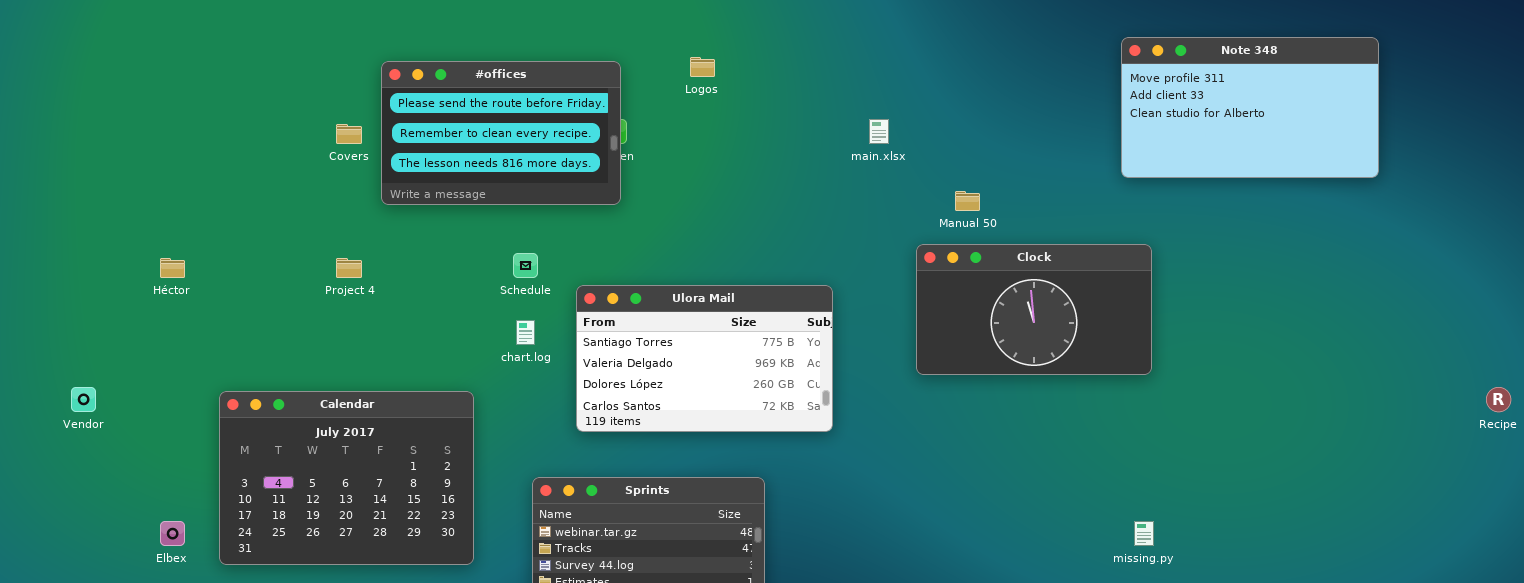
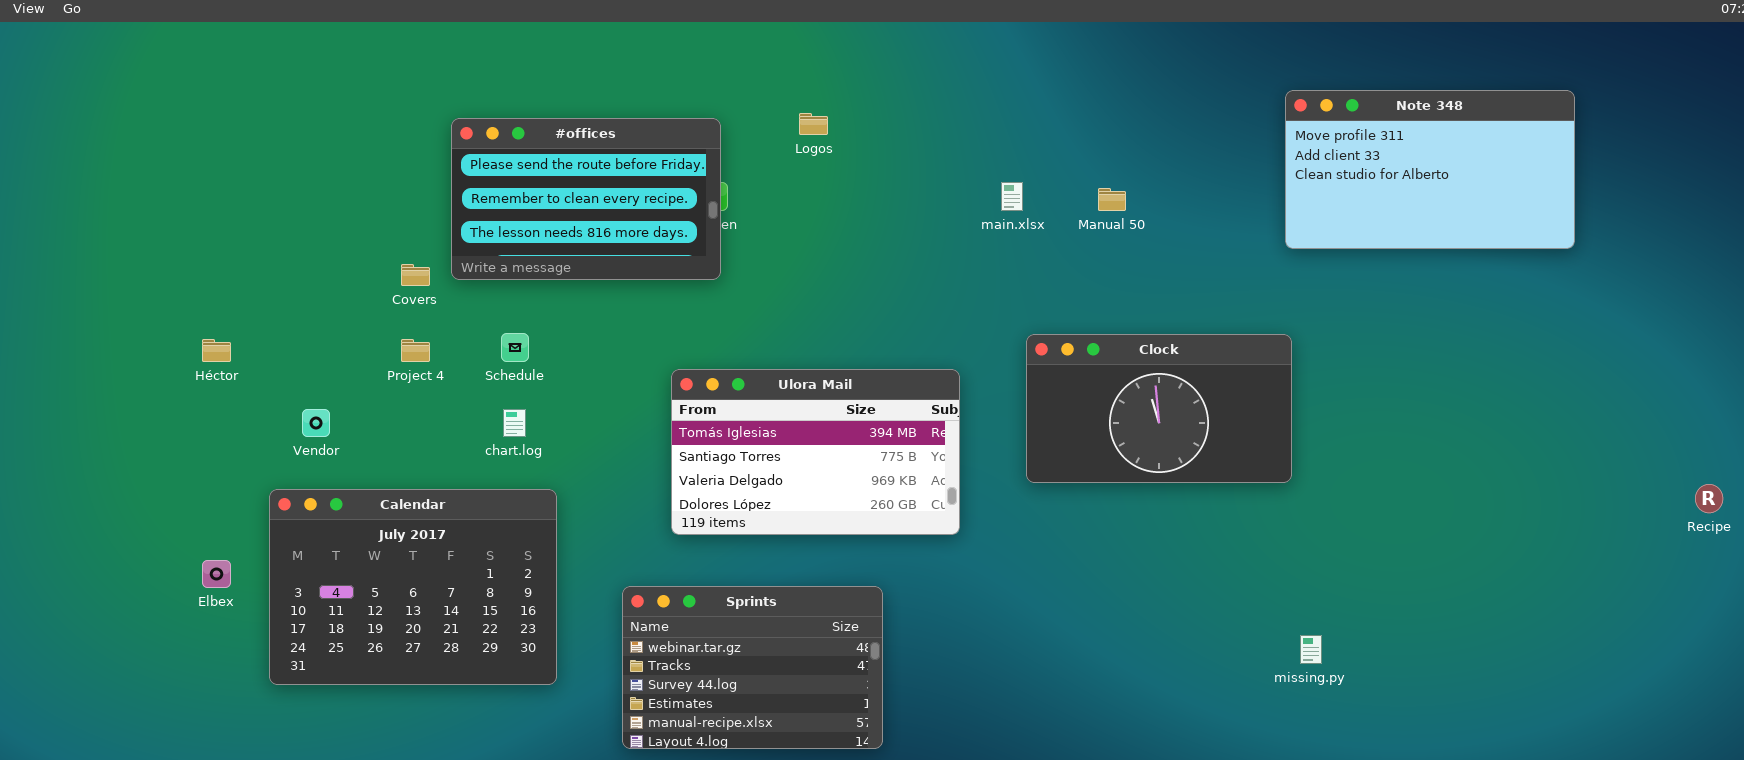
Covers: [336,124,362,144] -> [401,264,430,286], moved
Manual 50: [955,191,980,211] -> [1098,188,1126,211], moved
Clock: [916,244,1152,375] -> [1026,334,1292,483], moved
Schedule: [513,253,538,278] -> [501,333,529,362], moved
Ulora Mail: [576,285,833,432] -> [671,369,960,535], scrolled up 1 row
chart.log: [516,320,535,345] -> [503,409,526,437], moved
Vendor: [71,387,96,412] -> [302,409,330,437], moved
Elbex: [160,521,185,546] -> [202,560,231,588], moved

